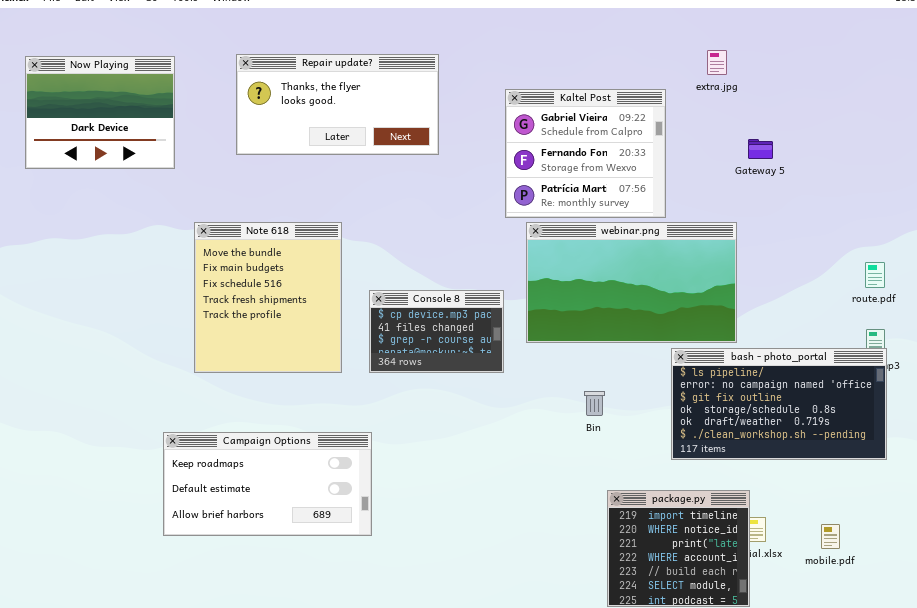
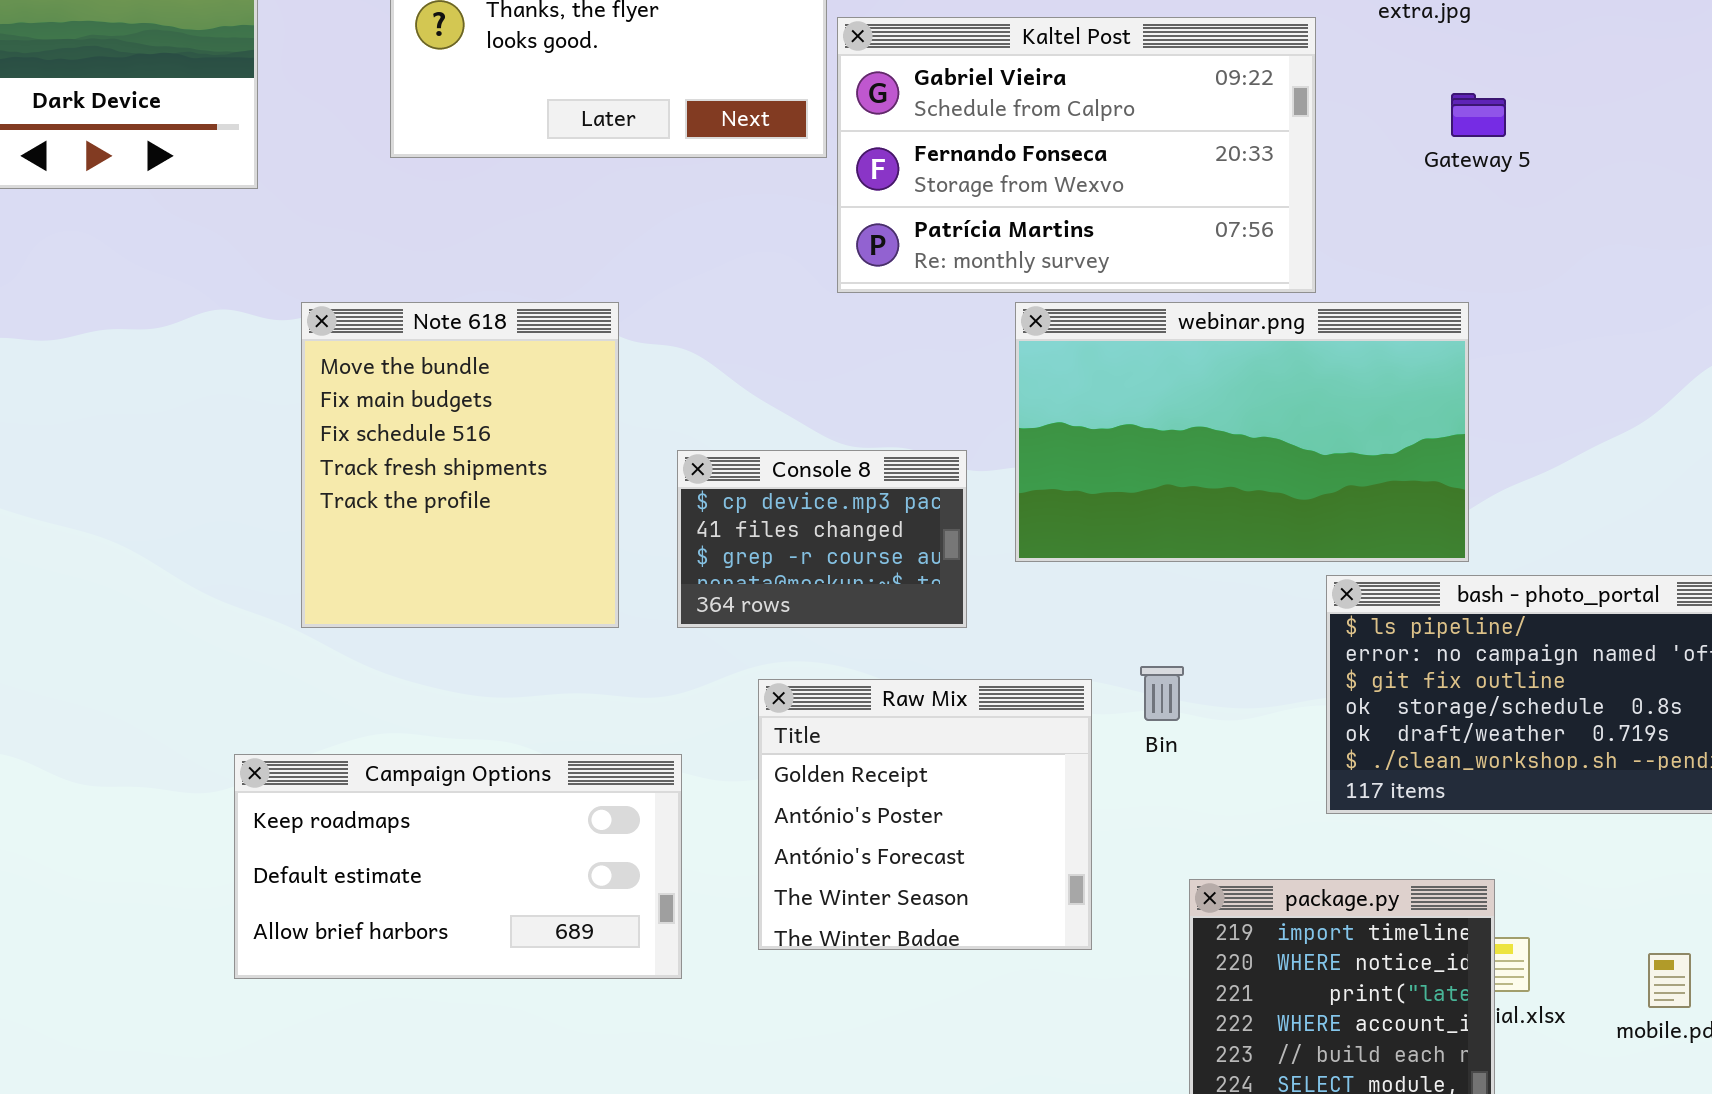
Kaltel Post: [505,89,666,218] -> [837,17,1316,293], resized
Gateway 5: [748,139,773,159] -> [1451,93,1506,137], moved
Raw Mix: none -> [758,679,1092,950], opened

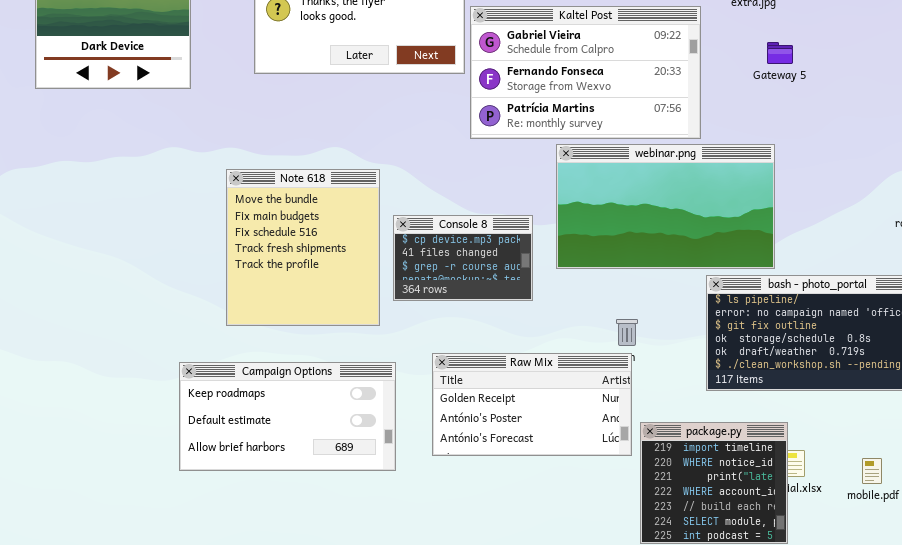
Note 618: [301,302,619,628] -> [226,169,380,326], moved
Raw Mix: [758,679,1092,950] -> [432,353,632,456], resized

